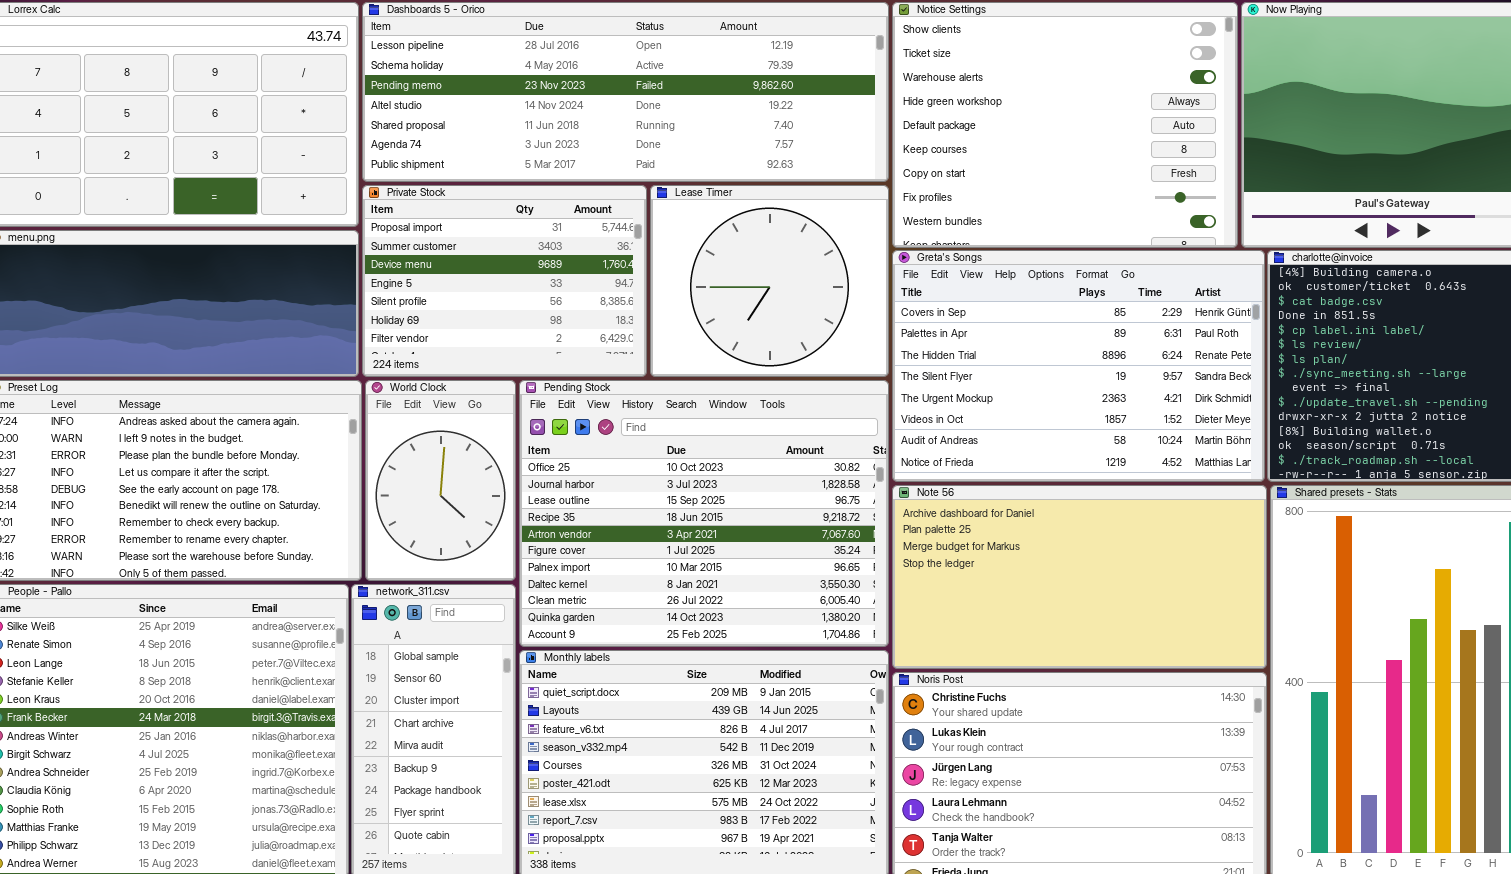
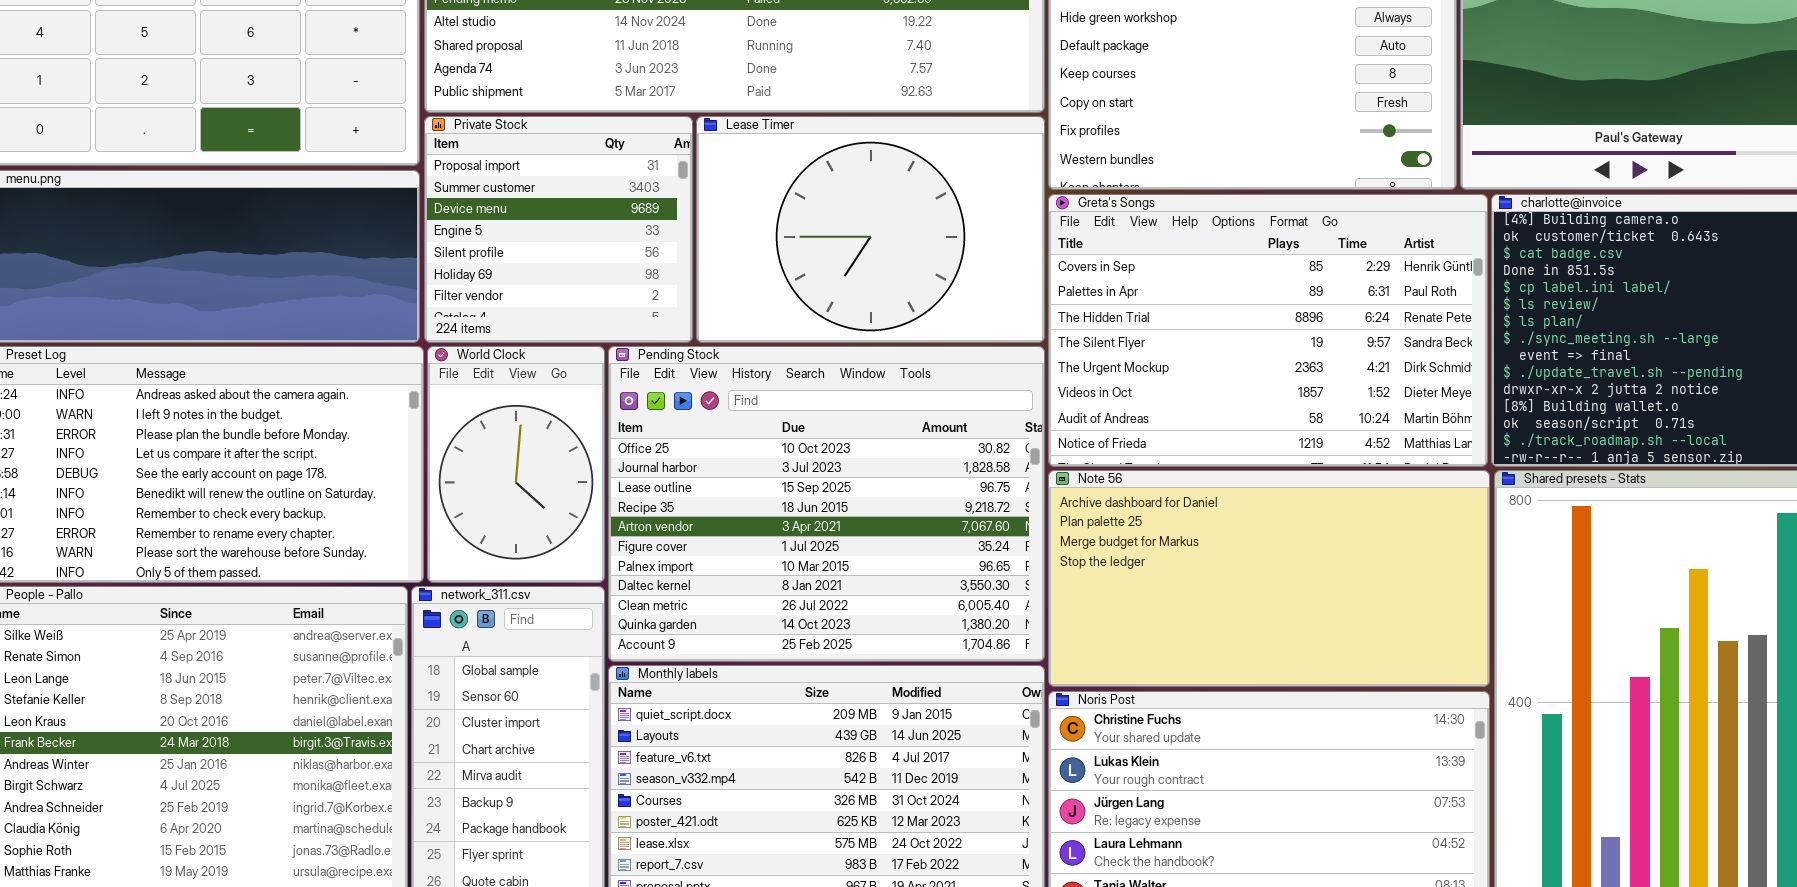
Private Stock: [362,185,647,377] -> [424,116,693,343], resized
Lease Timer: [650,185,889,377] -> [696,116,1045,343], resized

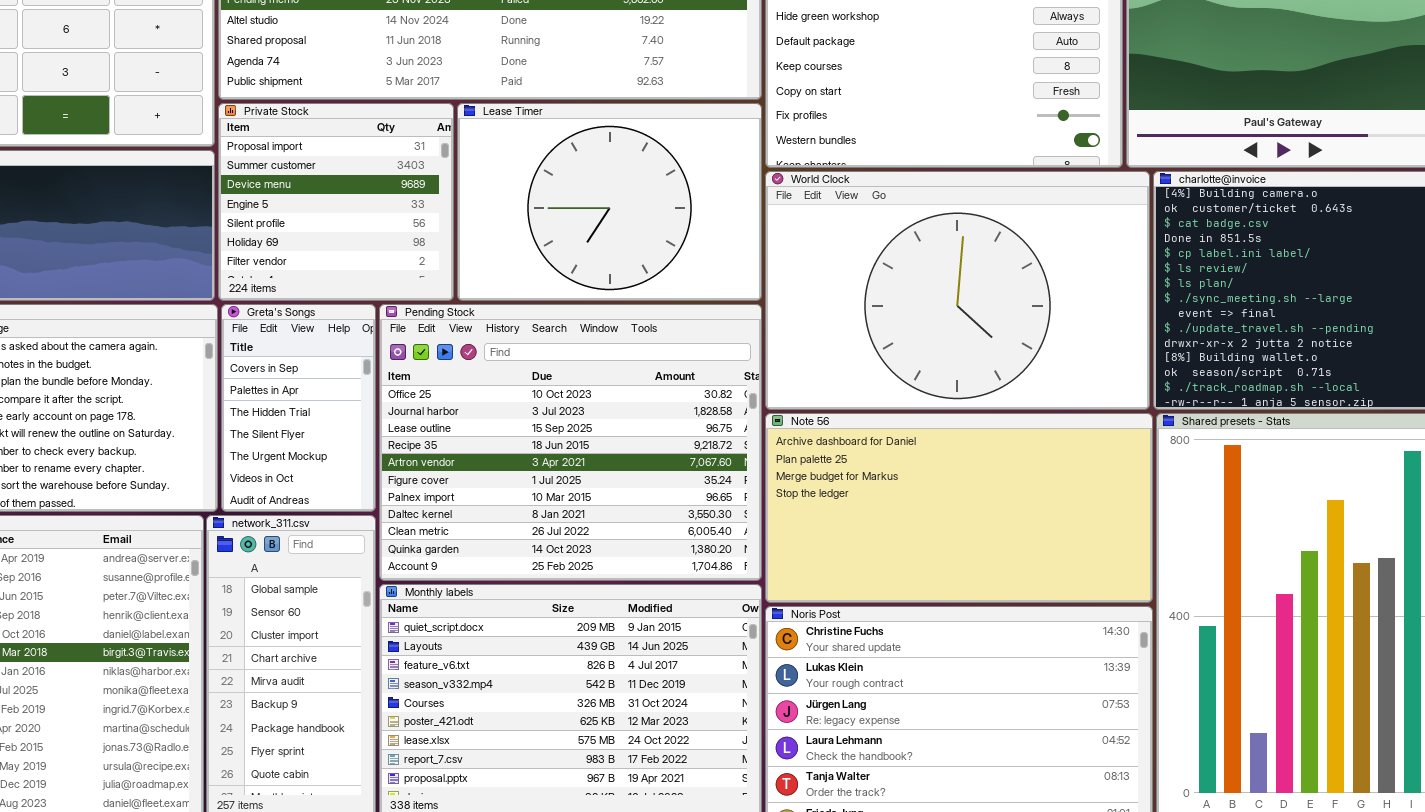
Greta's Songs: [1048,194,1488,467] -> [221,304,376,512], moved, resized
World Clock: [427,346,605,583] -> [765,171,1150,410], moved, resized

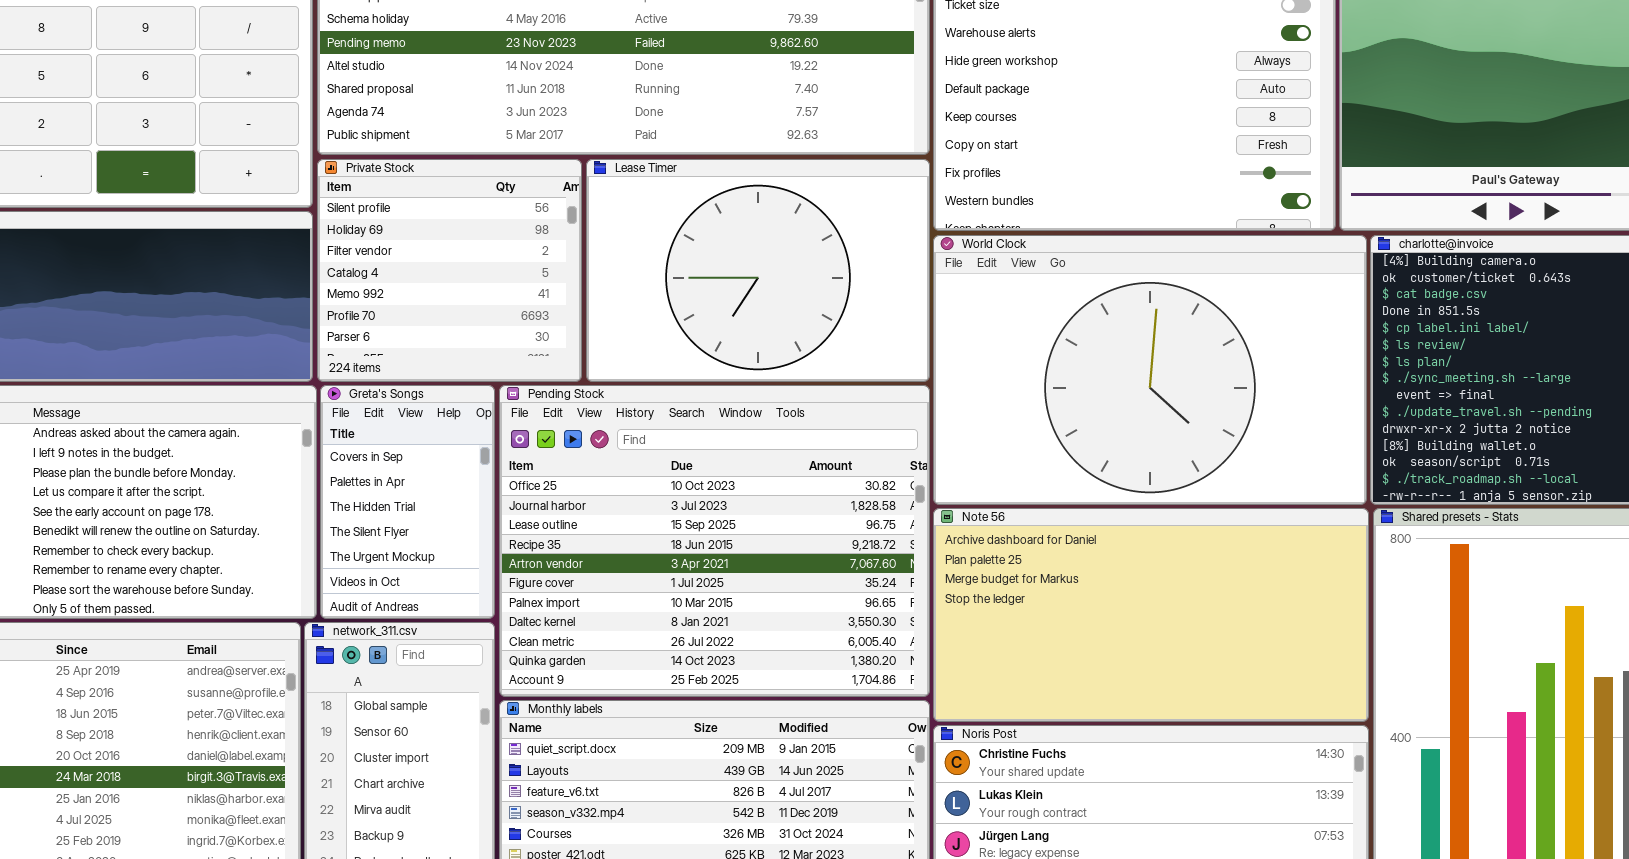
Private Stock: [218,103,454,301] -> [317,159,582,382], scrolled down 4 rows

